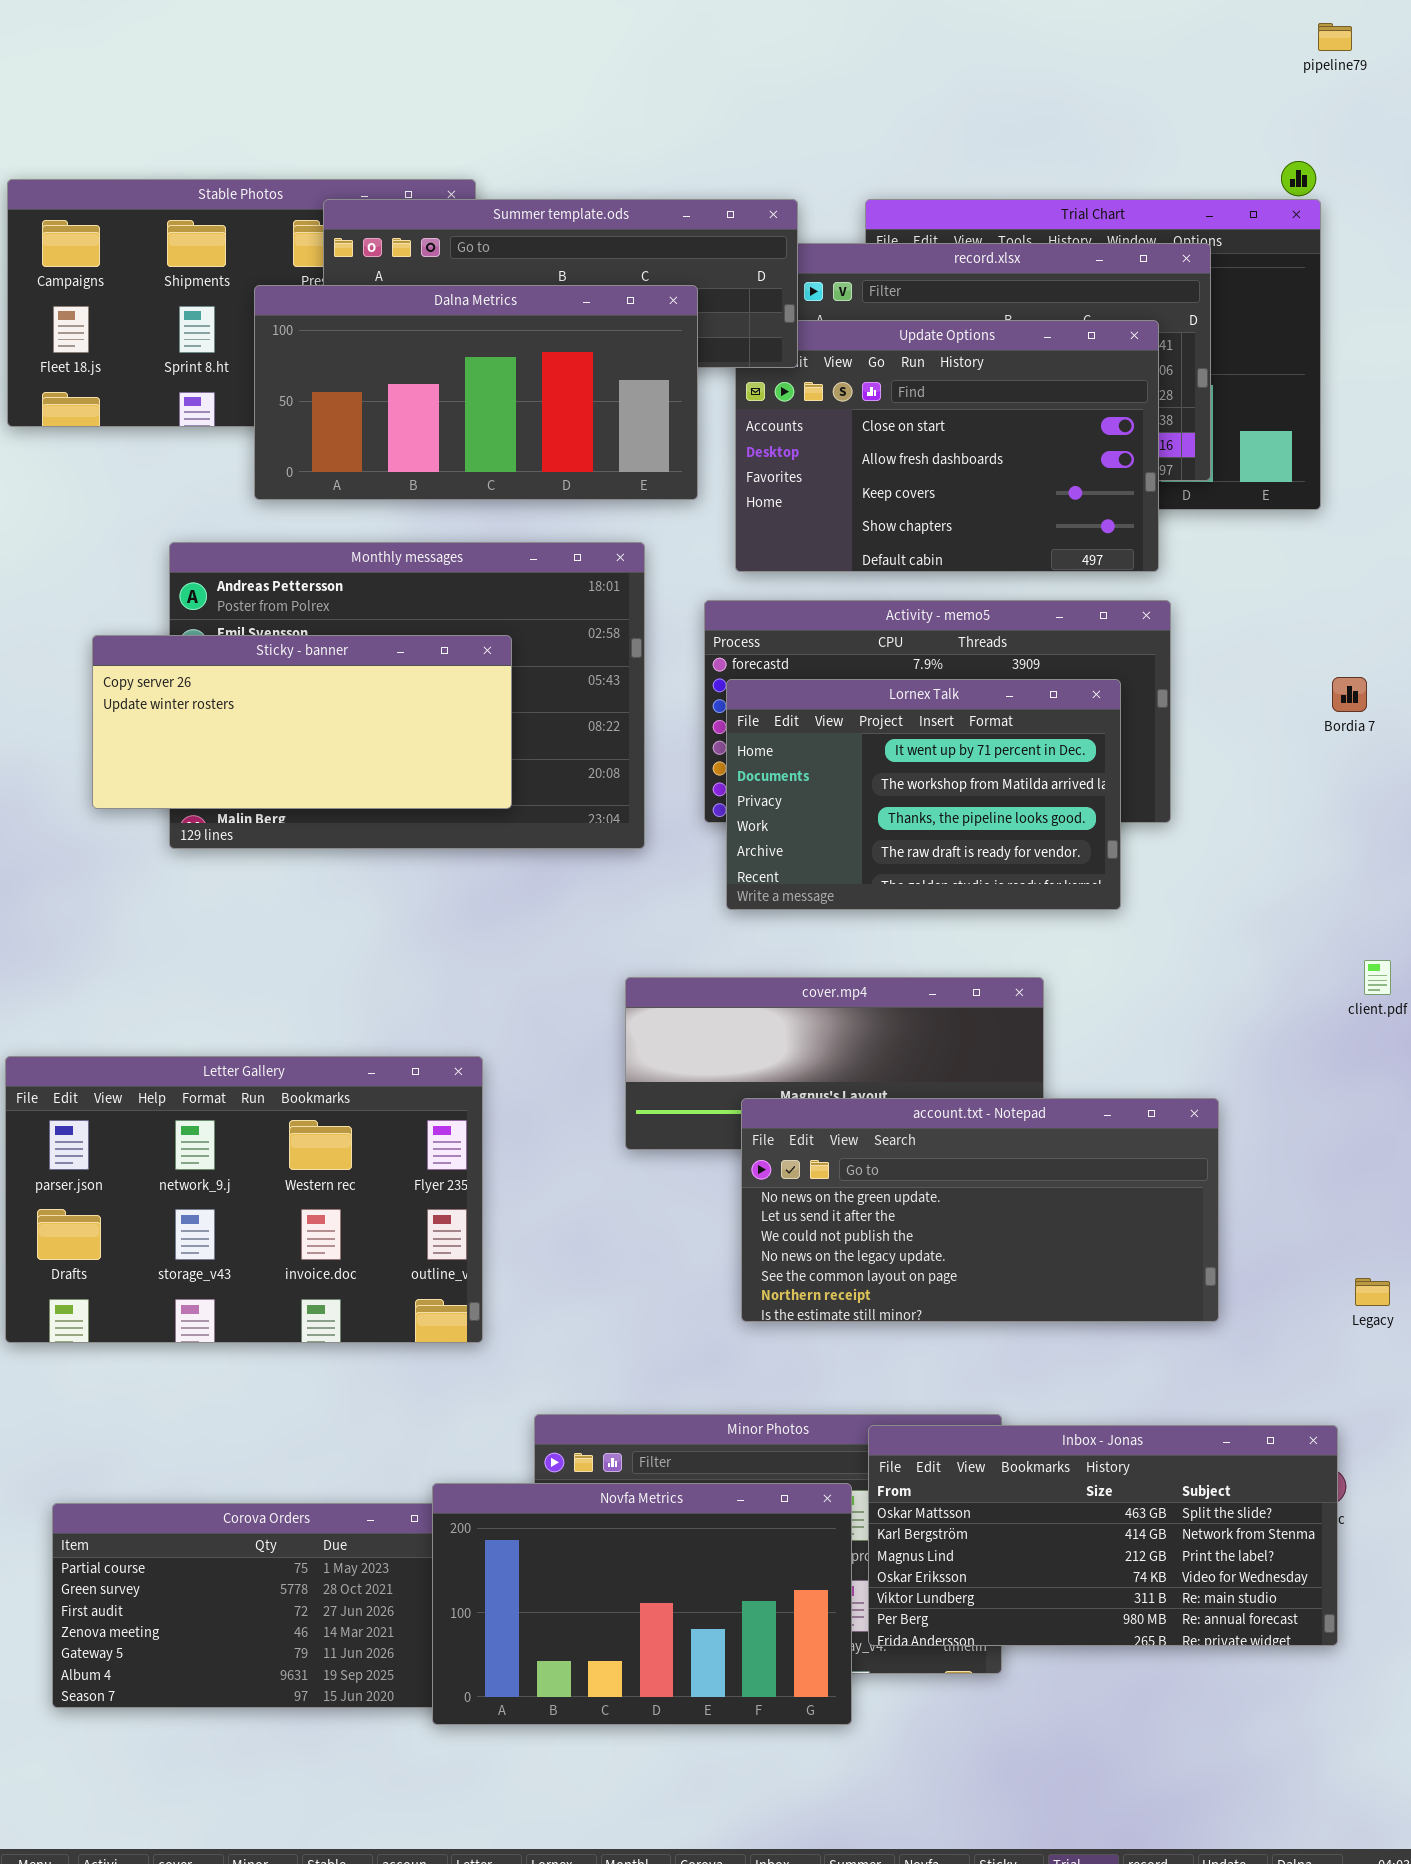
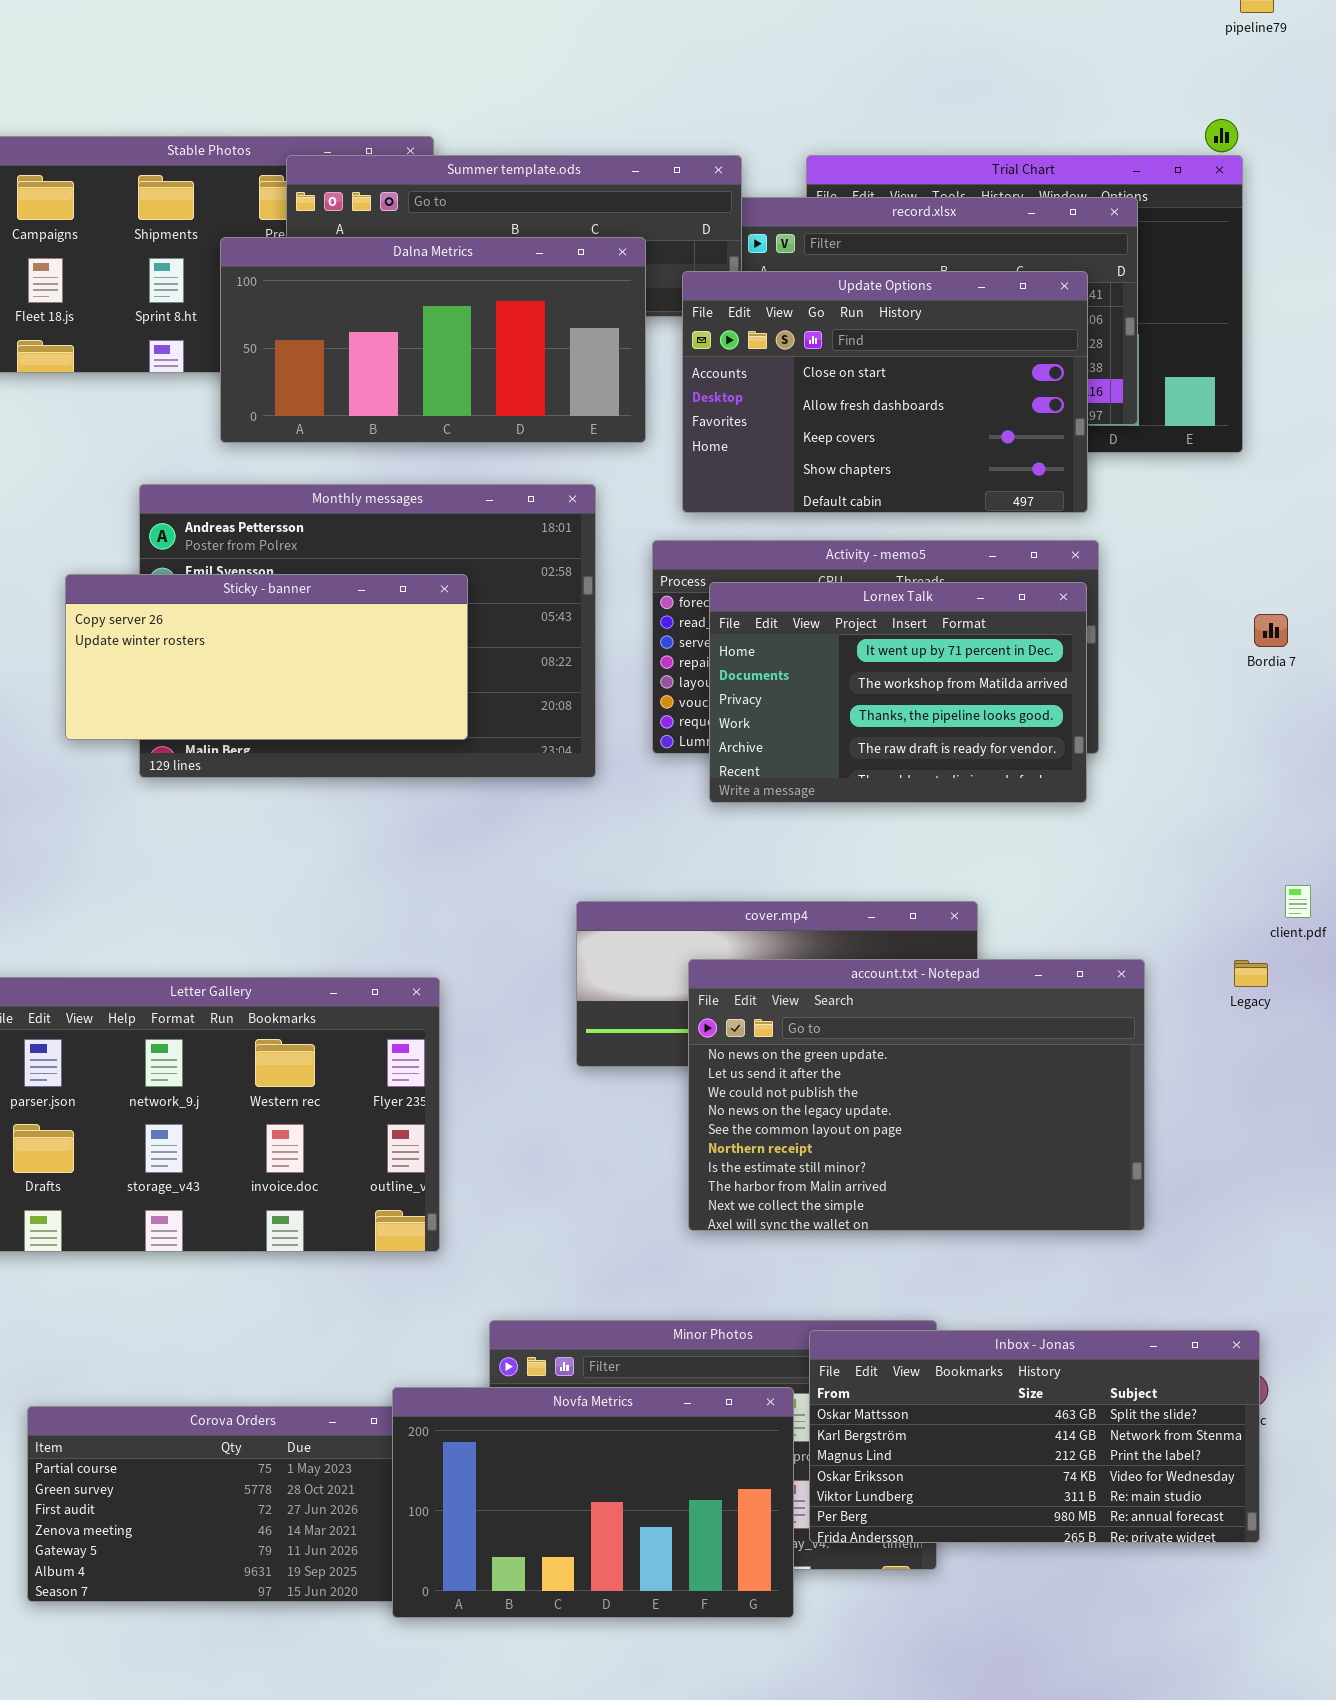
Update Options: [735,320,1159,572] -> [682,271,1088,513], raised
Lornex Talk: [726,679,1121,910] -> [709,582,1087,803], moved
account.txt - Notepad: [741,1098,1219,1322] -> [688,959,1145,1231], resized
Legacy: [1355,1278,1390,1306] -> [1234,960,1268,987], moved

